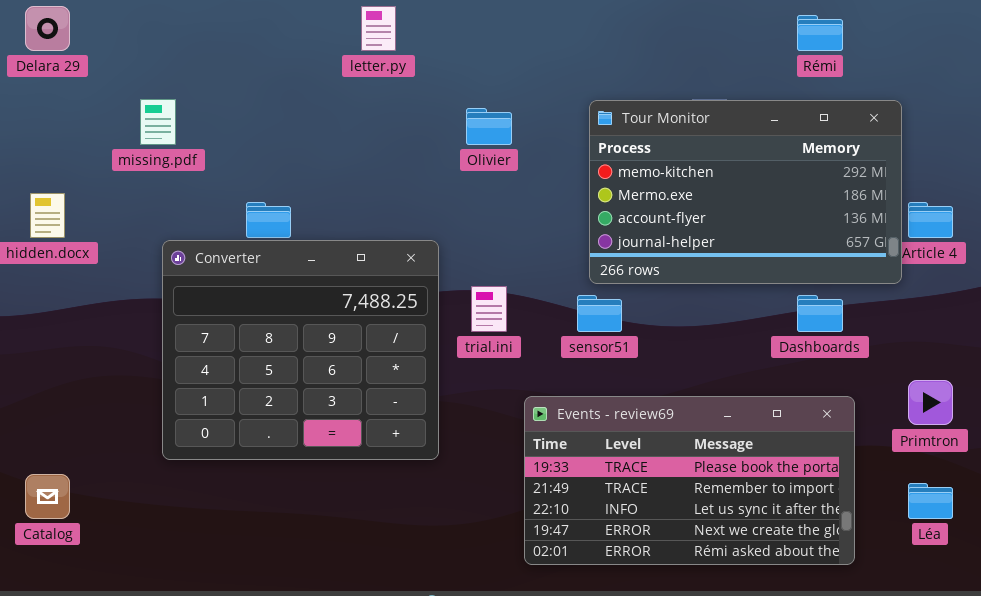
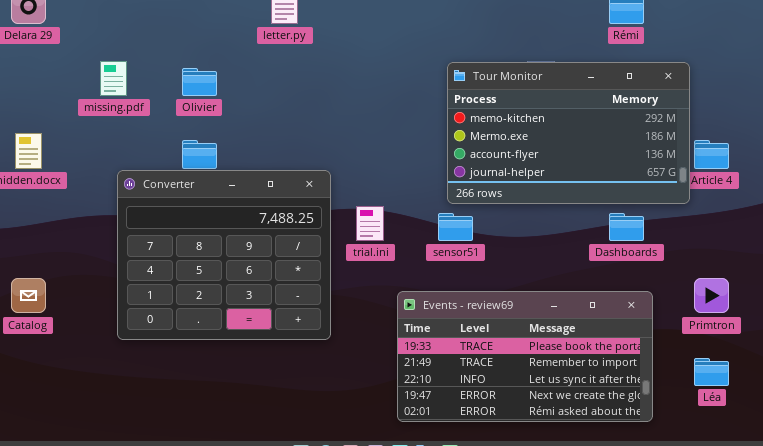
Olivier: [466,108,512,145] -> [182,68,217,96], moved
Catalog: [25,474,70,519] -> [11,278,46,313], moved

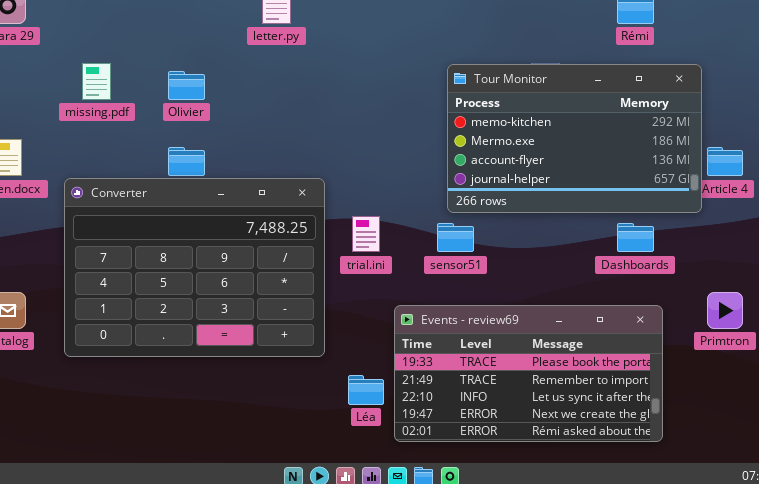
Converter: [117,170,331,340] -> [64,178,325,357], resized
Léa: [694,358,729,386] -> [348,375,384,405], moved

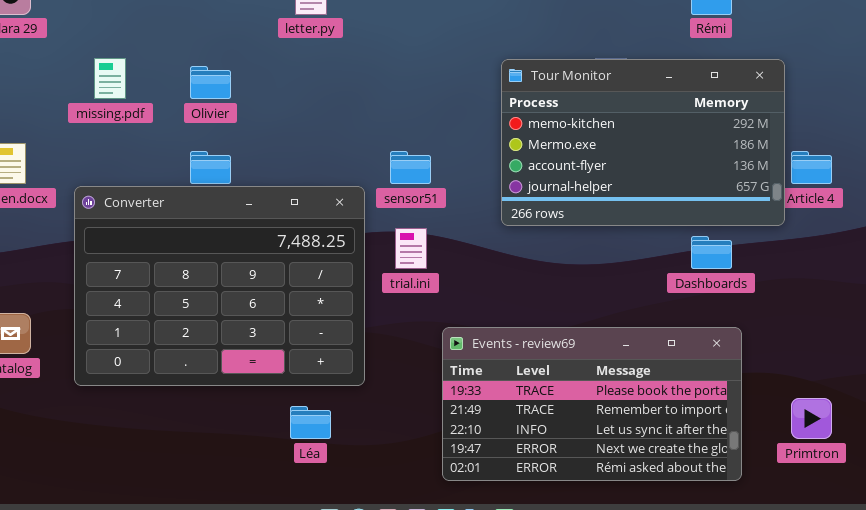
sensor51: [437,223,474,252] -> [390,151,431,184], moved
Primtron: [707,292,743,329] -> [791,398,832,439], moved
Léa: [348,375,384,405] -> [290,406,331,439], moved

